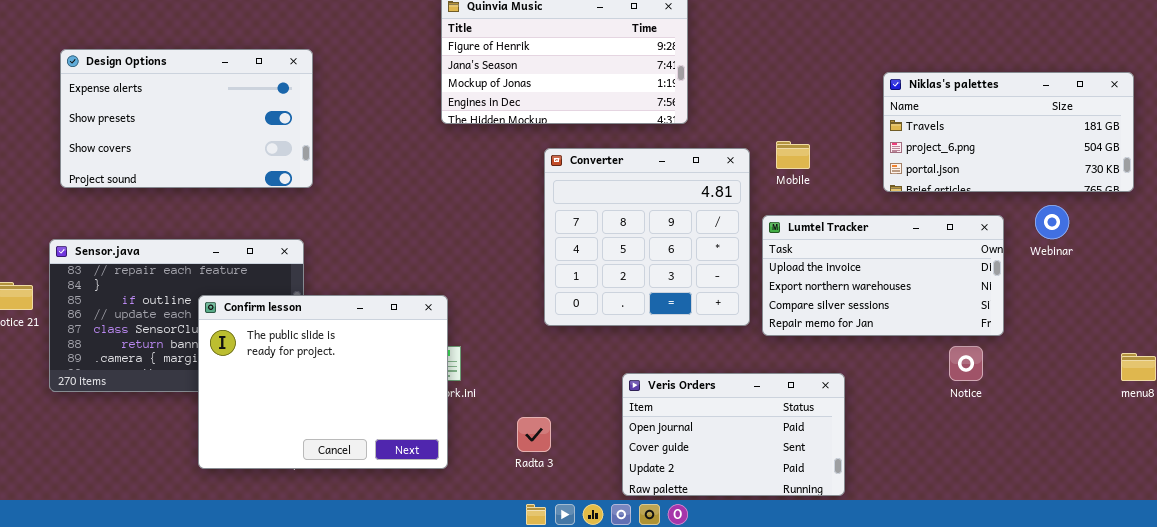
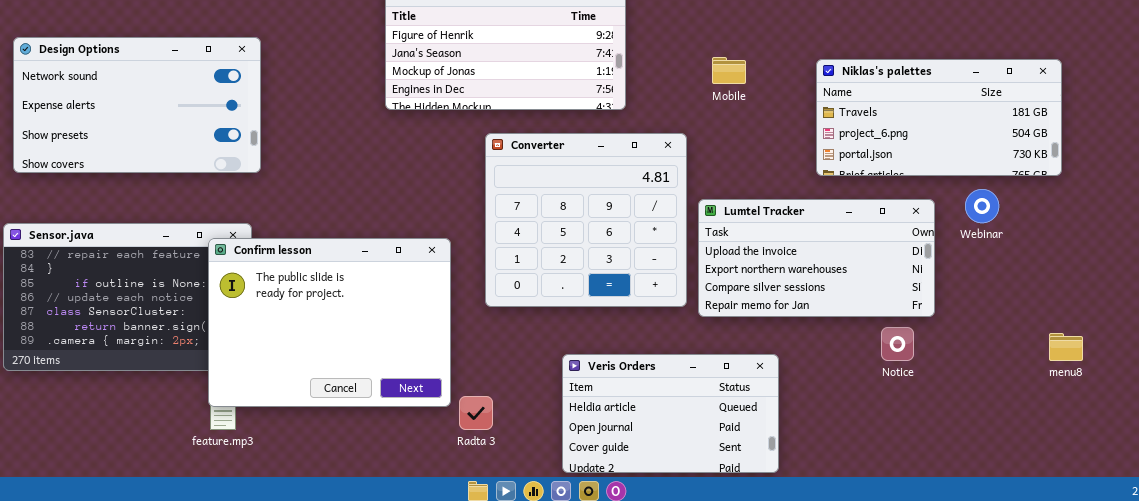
Design Options: [60,49,313,188] -> [13,37,261,173], scrolled up 1 row
Mobile: [776,141,810,169] -> [712,57,746,84], moved
Confirm lesson: [198,295,448,469] -> [208,238,451,407], moved
Veris Orders: [622,373,845,496] -> [562,354,779,473], scrolled up 1 row

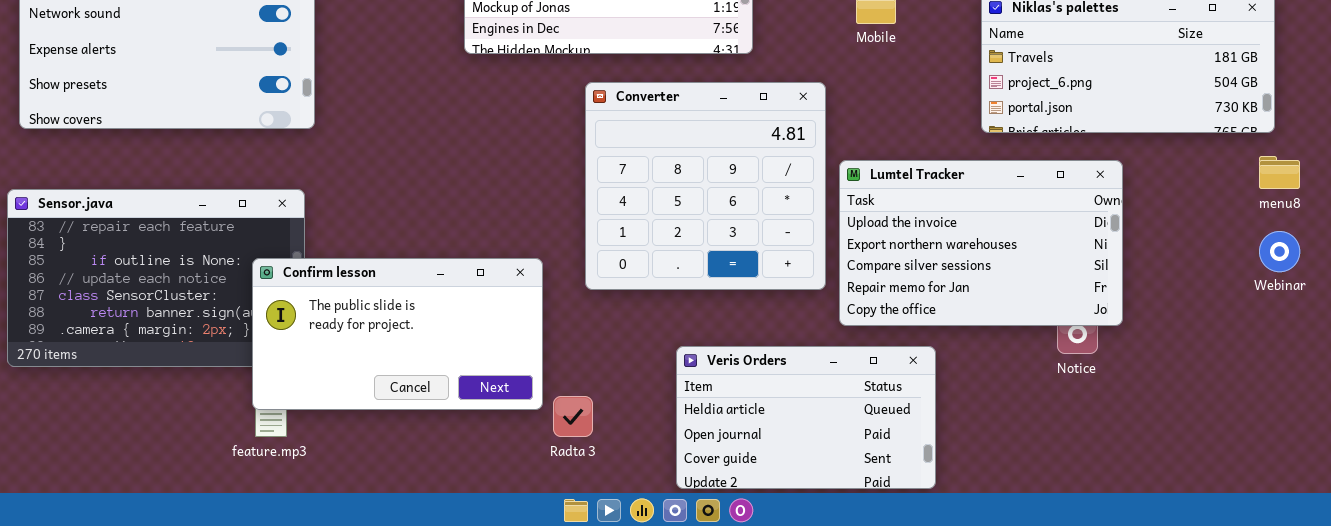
Webinar: [965,189,999,223] -> [1259,231,1300,272], moved
Lumtel Tracker: [698,199,935,317] -> [839,160,1123,326], resized
Confirm lesson: [208,238,451,407] -> [252,258,543,410], resized
menu8: [1049,333,1083,361] -> [1259,156,1300,189], moved

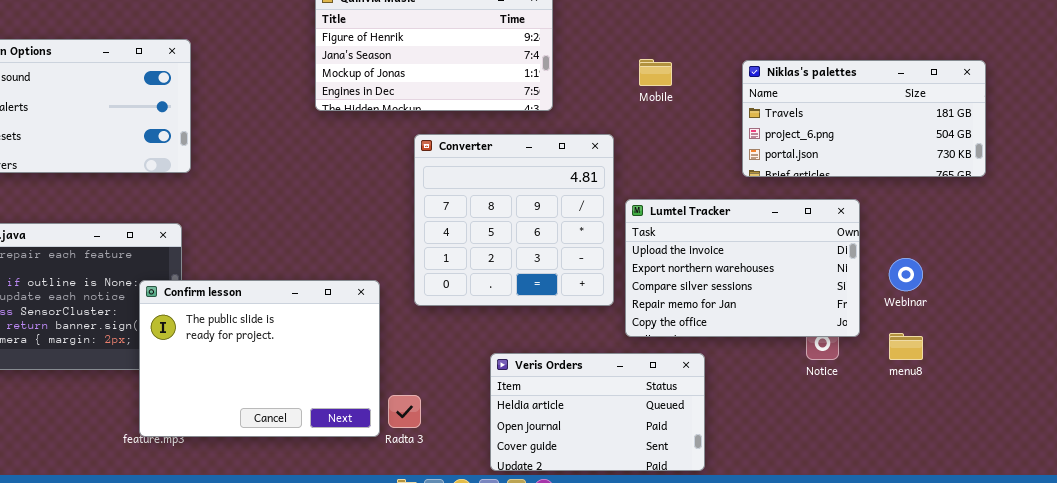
menu8: [1259,156,1300,189] -> [889,333,923,360], moved
Webinar: [1259,231,1300,272] -> [889,258,923,291], moved
Confirm lesson: [252,258,543,410] -> [139,280,380,437], resized

